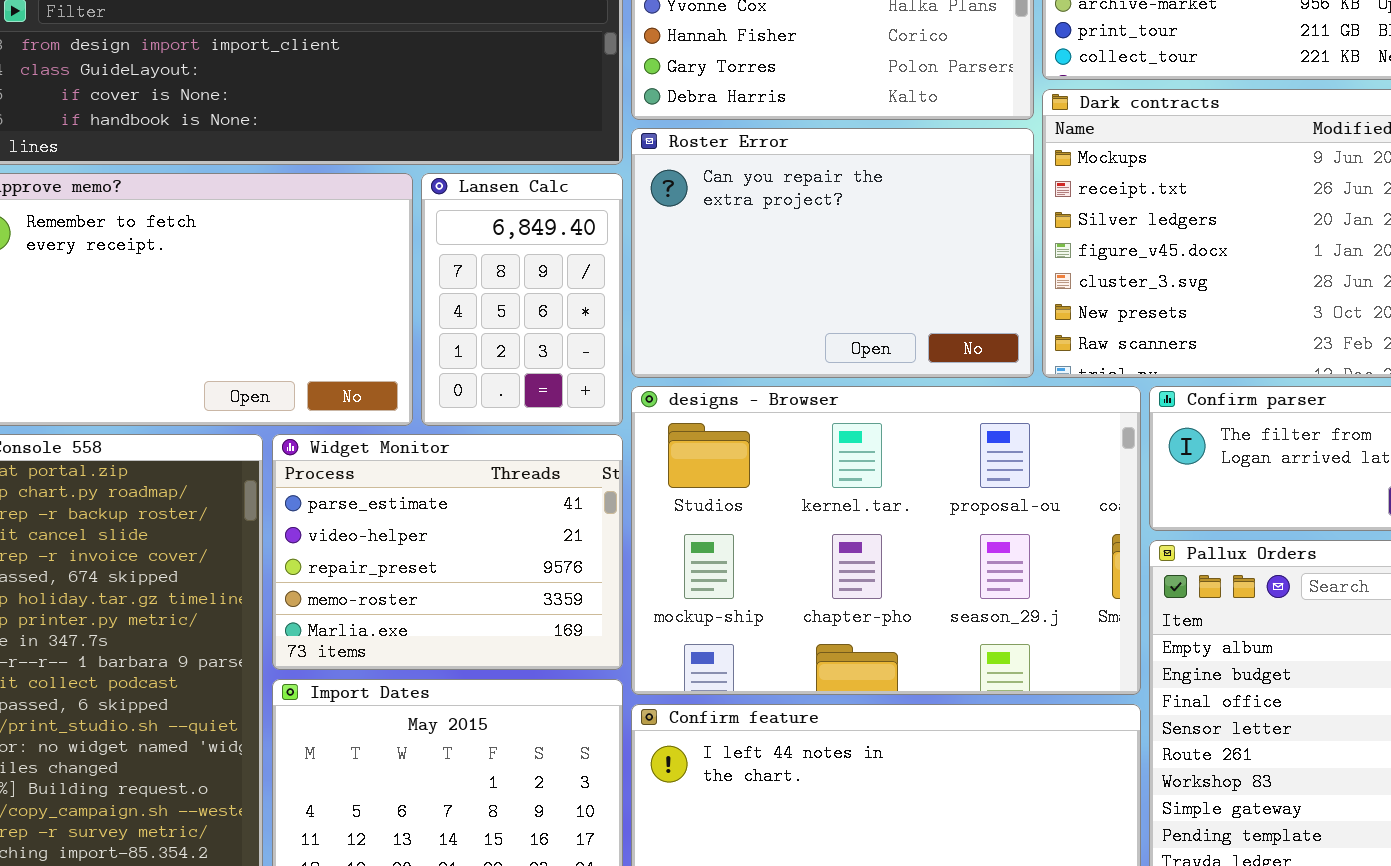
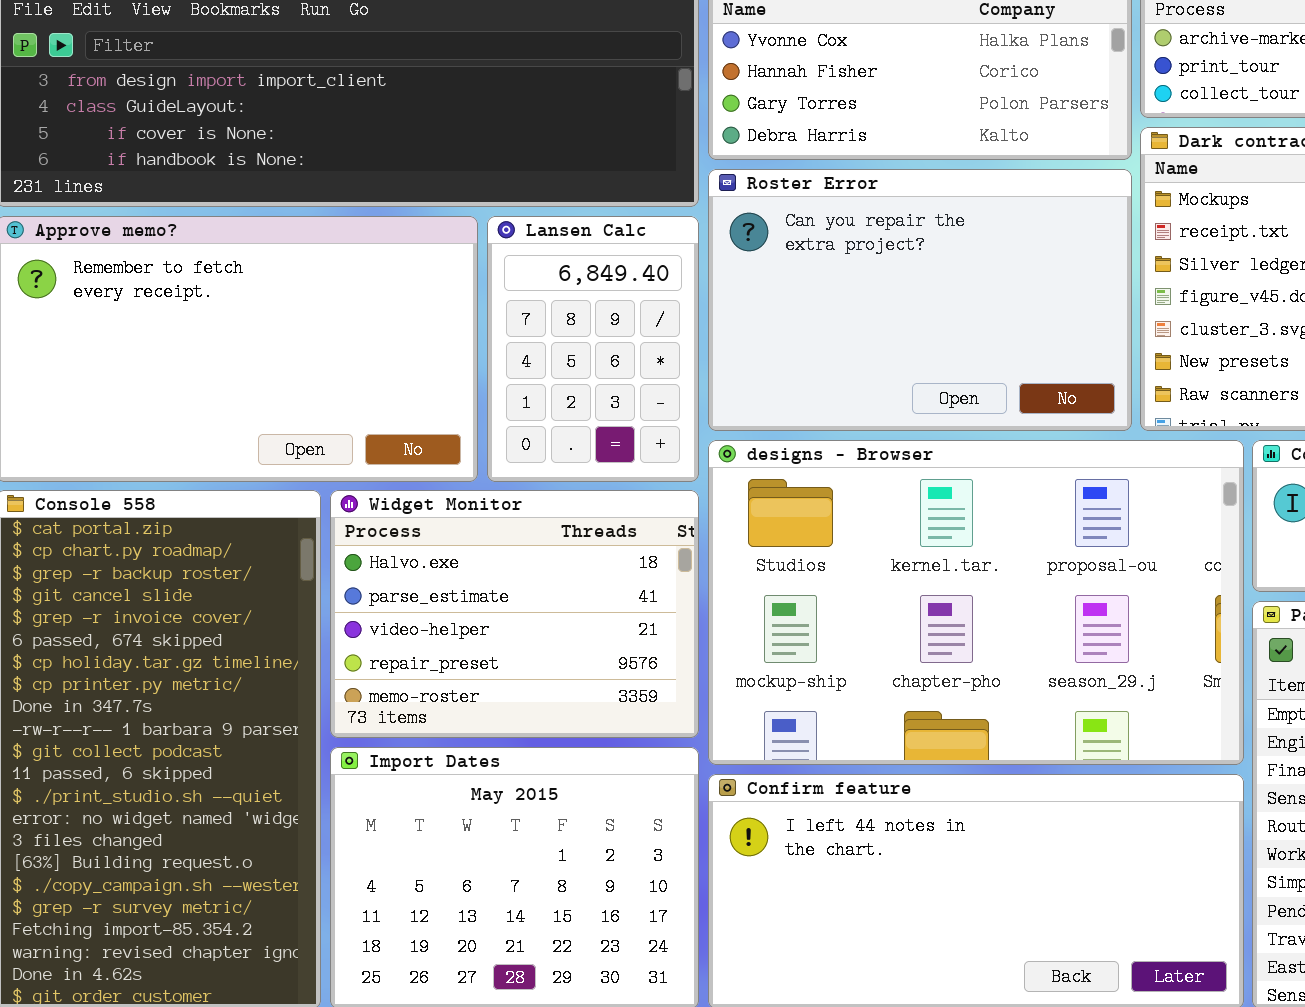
Widget Monitor: [272,434,623,670] -> [330,490,699,738], scrolled up 1 row

